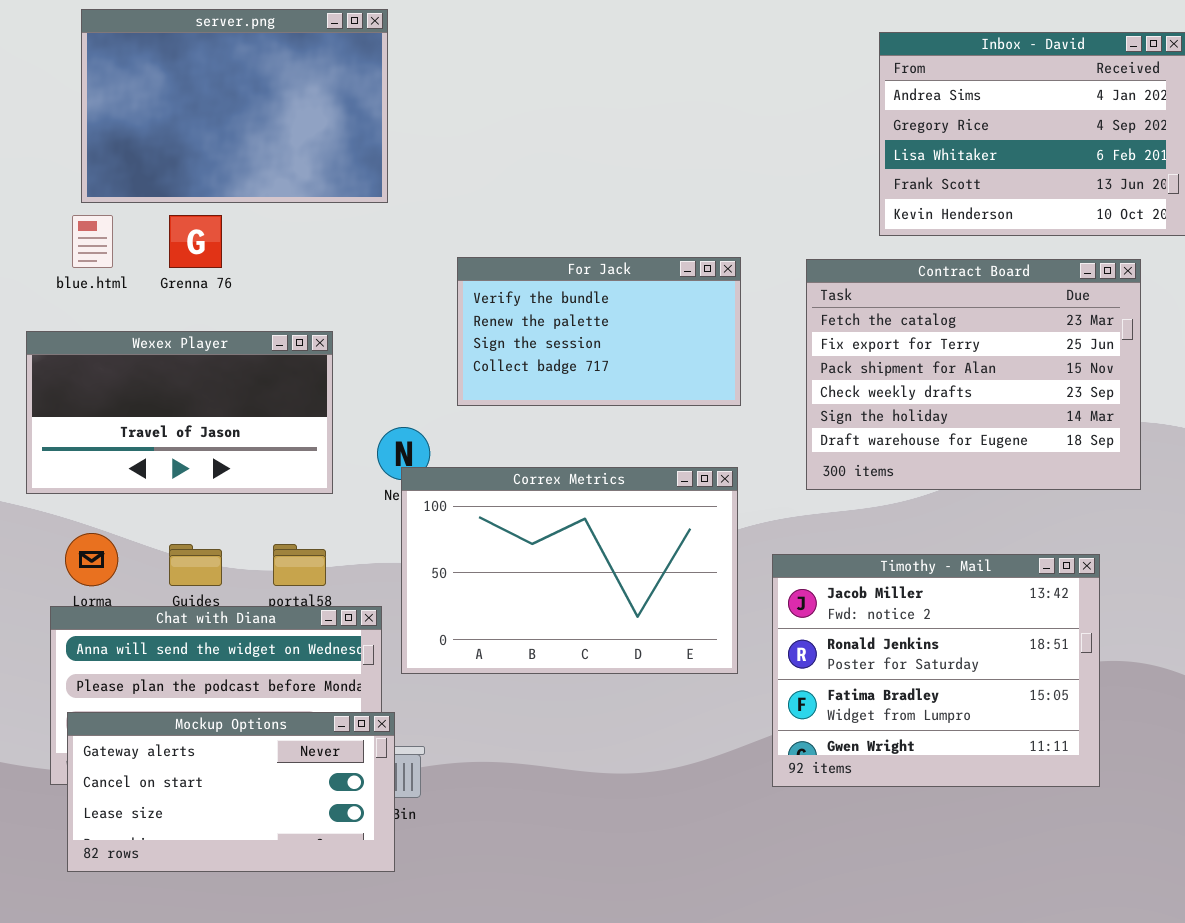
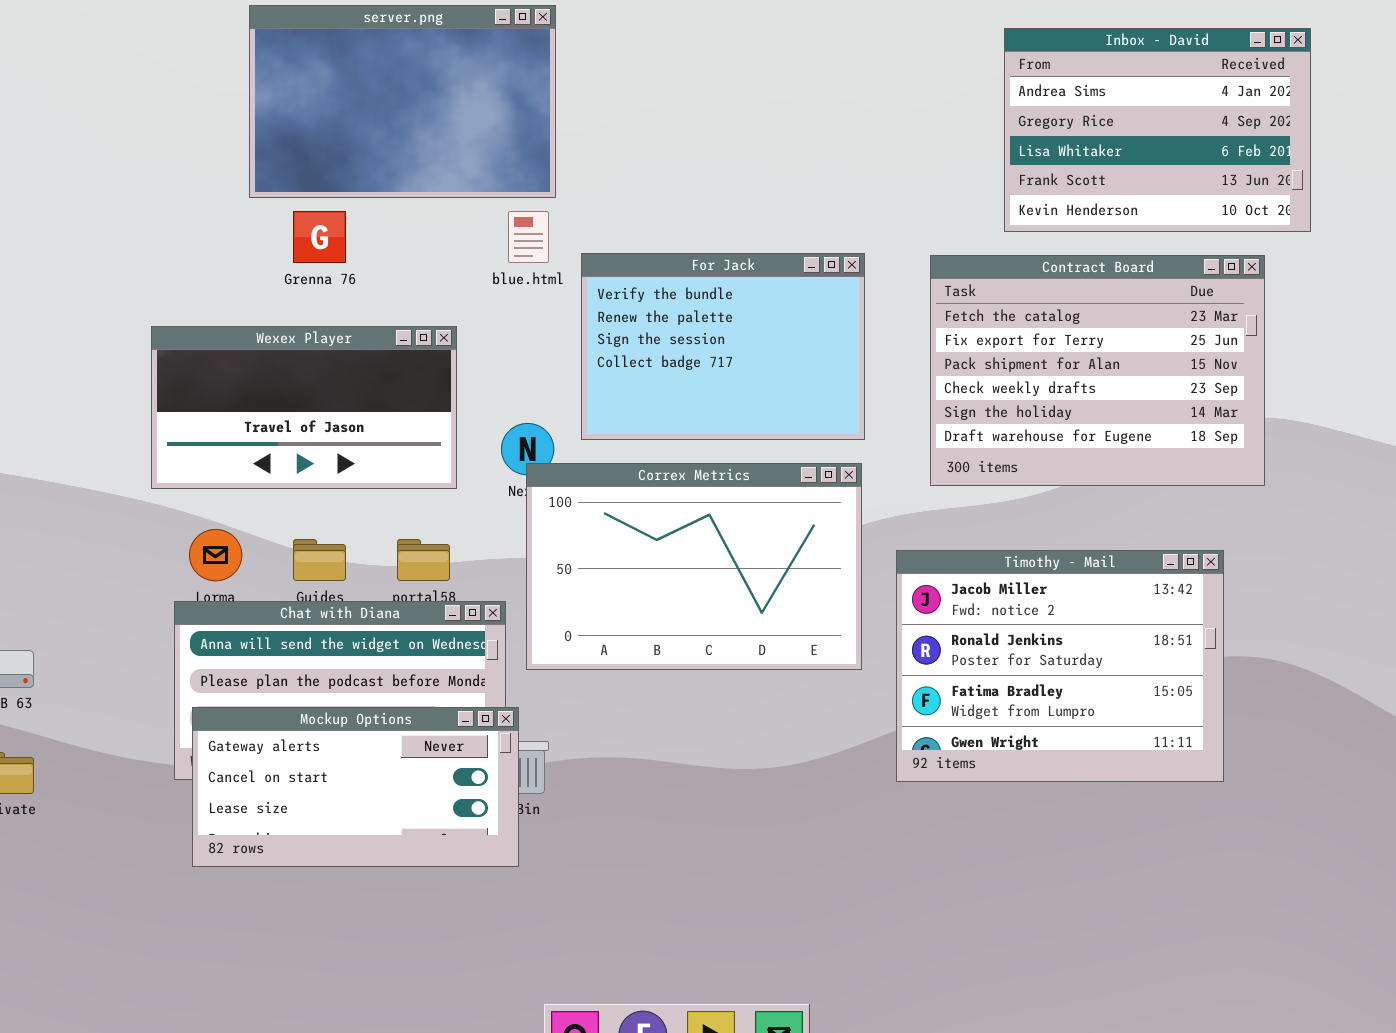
server.png: [81,9,388,203] -> [249,5,556,198], moved
blue.html: [72,215,113,268] -> [508,211,549,263], moved
For Jack: [457,257,741,406] -> [581,253,865,440], resized

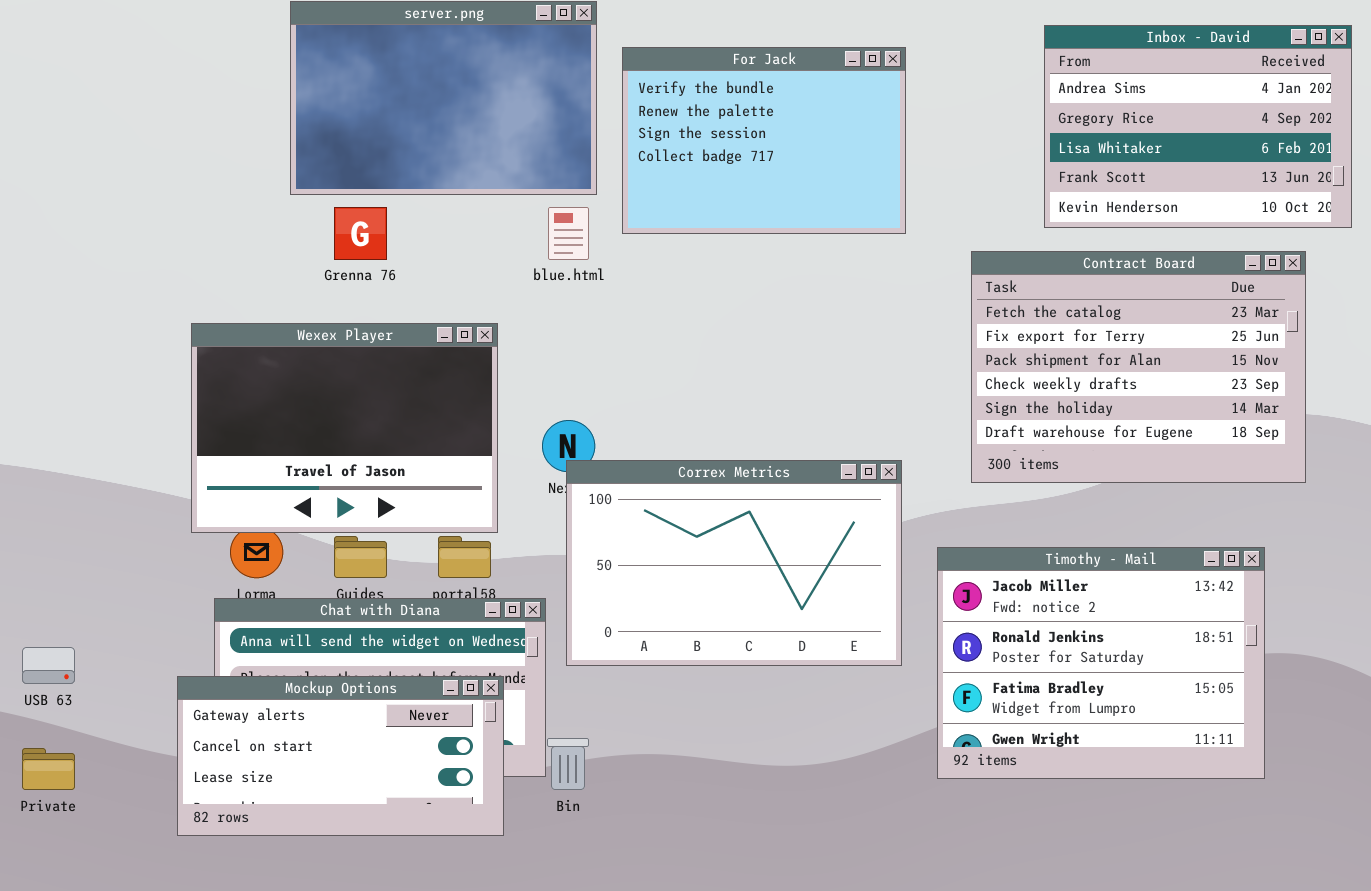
For Jack: [581,253,865,440] -> [622,47,906,234], moved
Wexex Player: [151,326,457,489] -> [191,323,498,533], resized
Mockup Options: [192,707,519,867] -> [177,676,504,836], moved

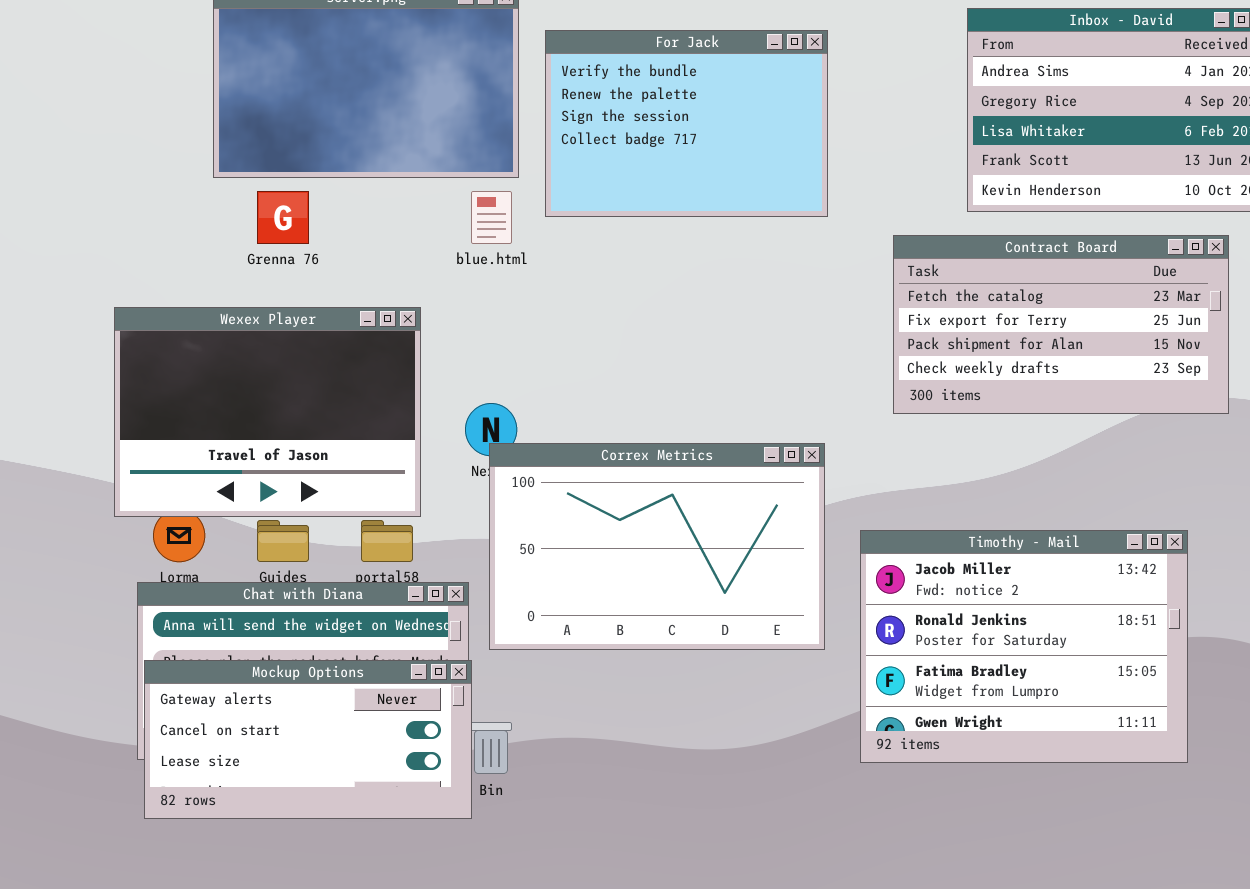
Contract Board: [971,251,1306,483] -> [893,235,1229,414], resized
Mockup Options: [177,676,504,836] -> [144,660,472,819], moved

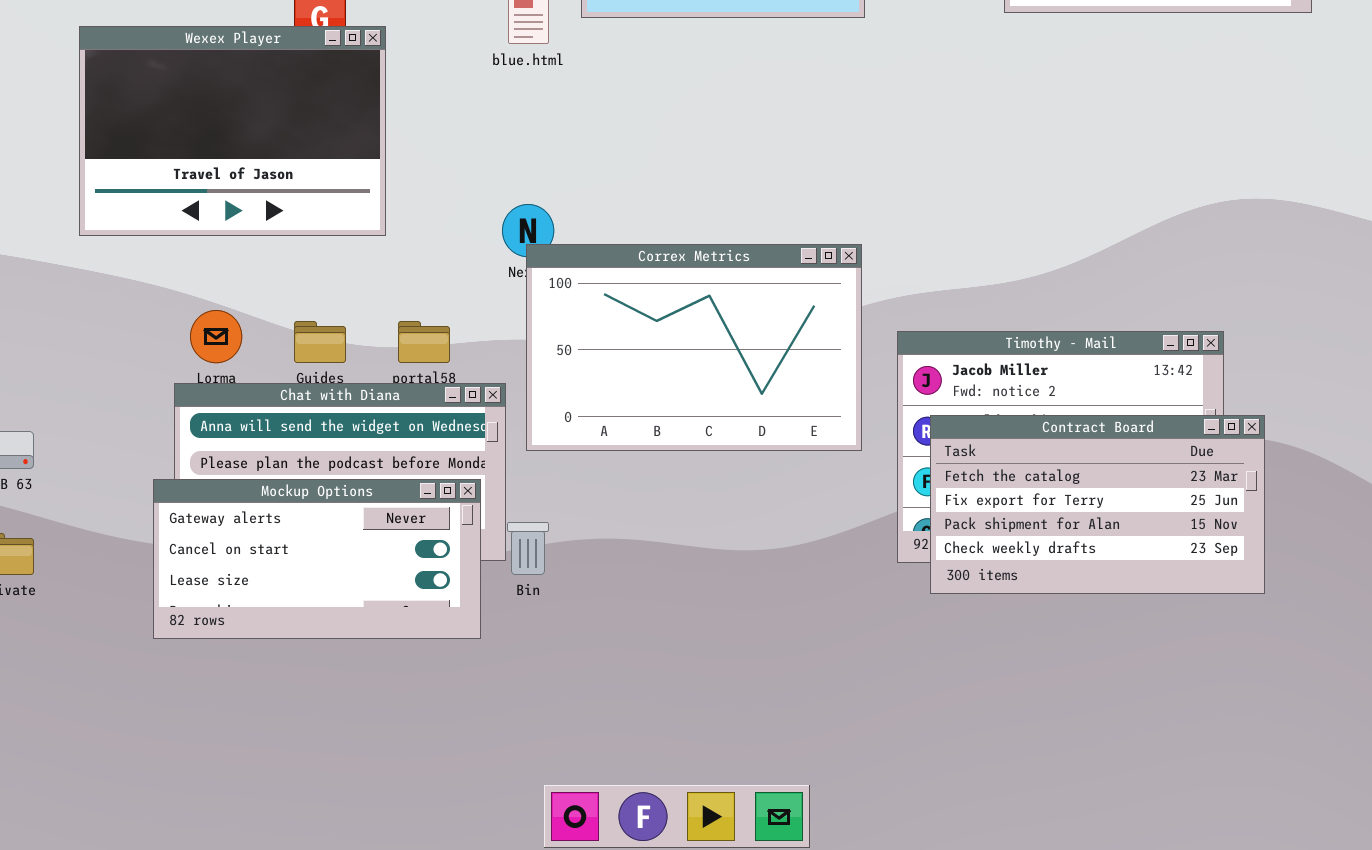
Contract Board: [893,235,1229,414] -> [930,415,1265,594], moved
Wexex Player: [114,307,421,517] -> [79,26,386,236], moved
Mockup Options: [144,660,472,819] -> [153,479,481,639], moved

